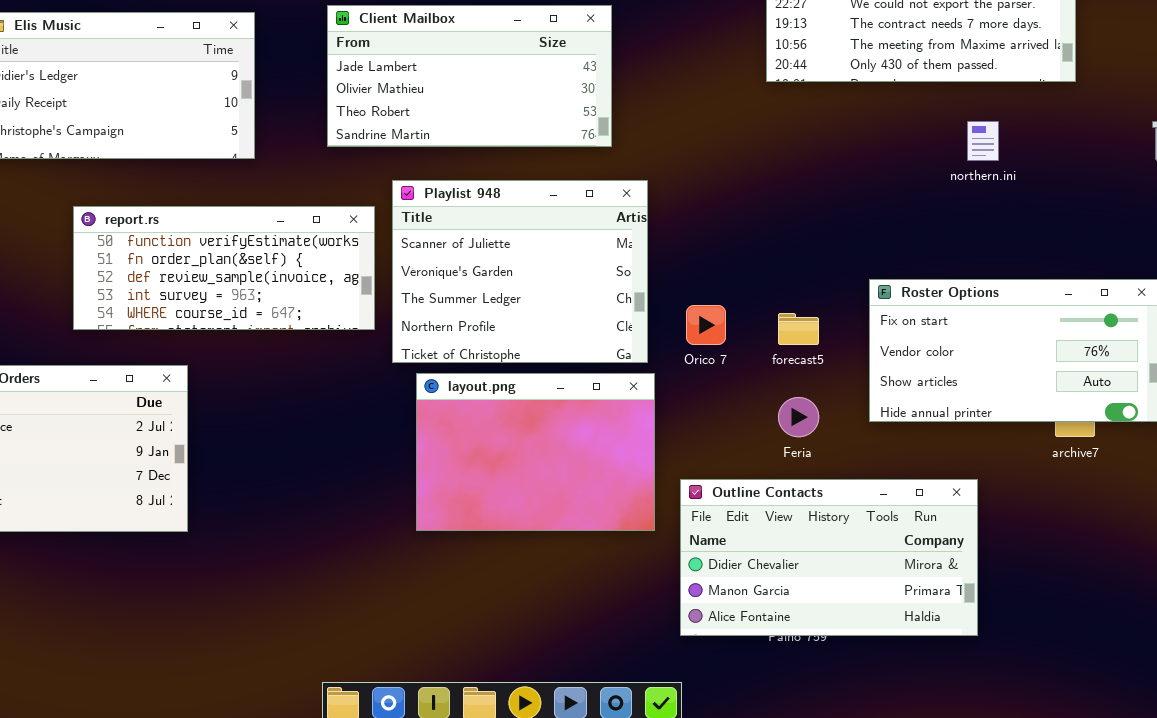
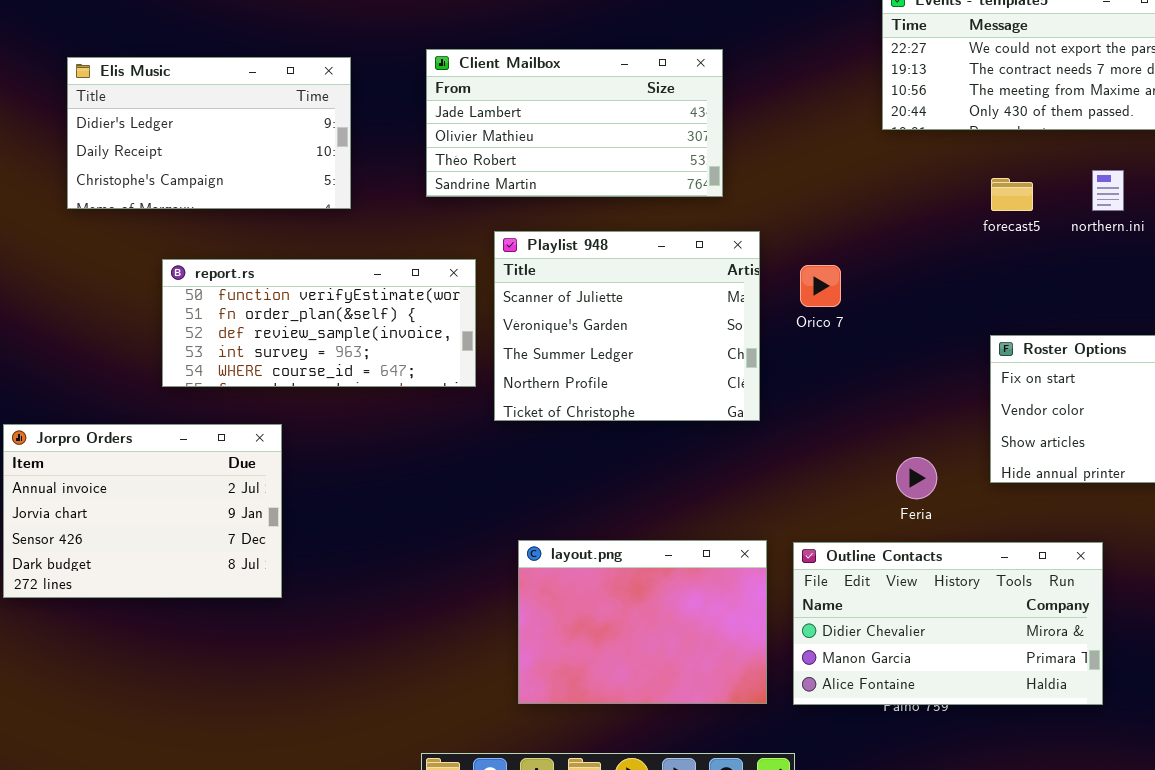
Orico 7: [686,305,726,345] -> [800,265,841,307], moved
forecast5: [778,313,819,345] -> [991,178,1033,211], moved
layout.png: [416,373,655,531] -> [518,540,767,704], moved

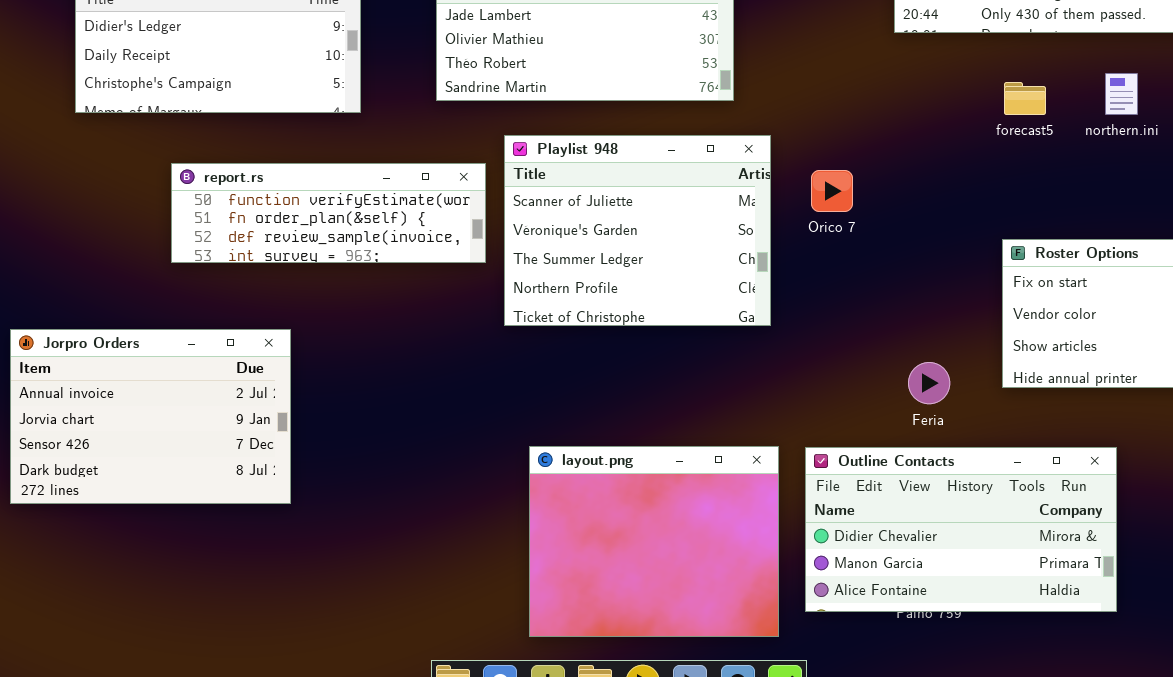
report.rs: [162,259,476,387] -> [171,163,486,263], resized
layout.png: [518,540,767,704] -> [529,446,779,637], resized

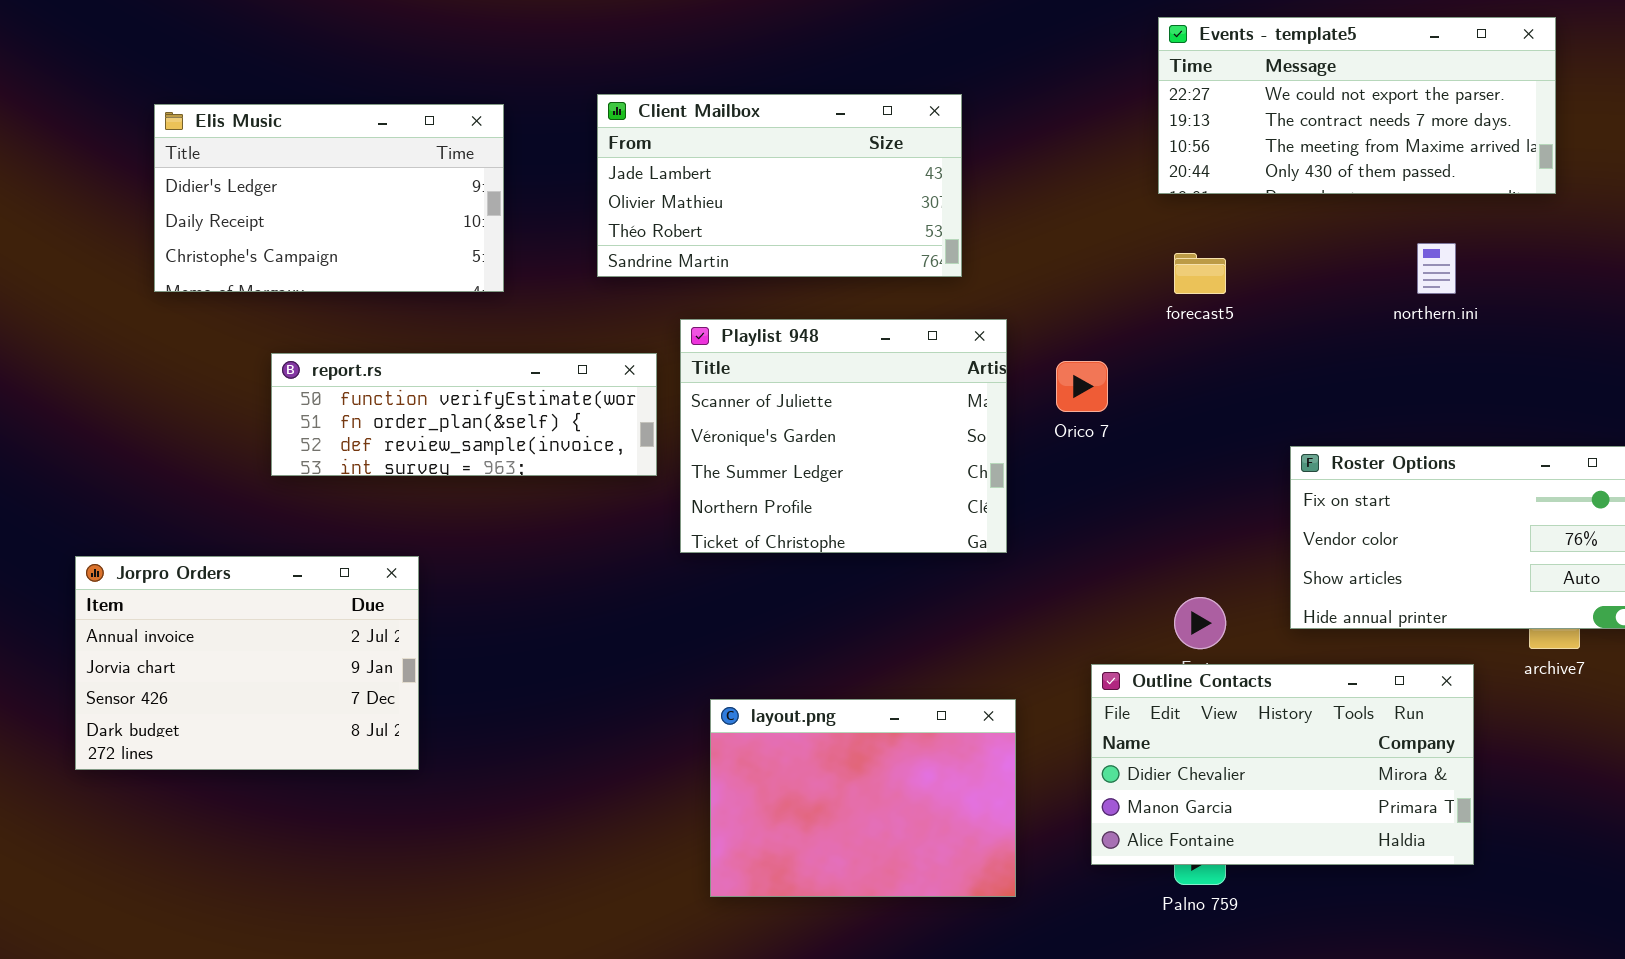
forecast5: [1004,82,1046,115] -> [1174,253,1226,294], moved
layout.png: [529,446,779,637] -> [710,699,1016,897], resized
Outline Contacts: [805,447,1117,612] -> [1091,664,1474,865], moved

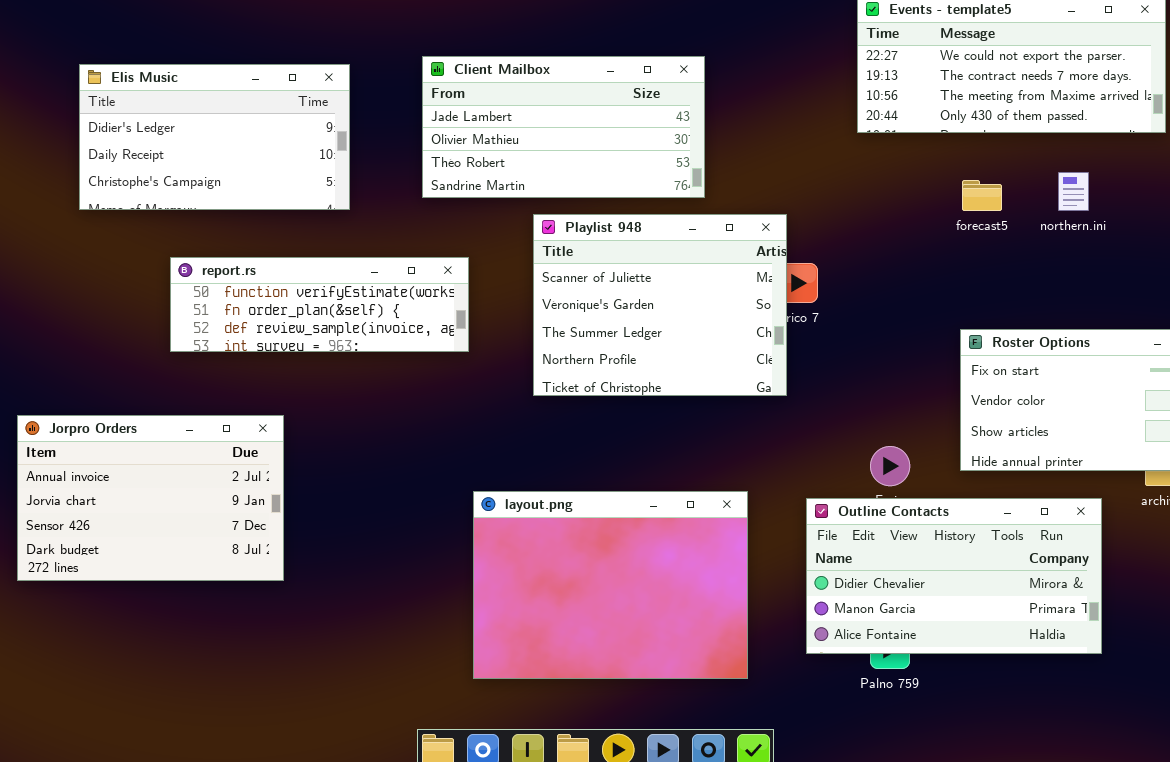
forecast5: [1174,253,1226,294] -> [962,180,1002,211], moved
Playlist 948: [680,319,1007,553] -> [533,214,787,396], moved
layout.png: [710,699,1016,897] -> [473,491,748,679], resized

